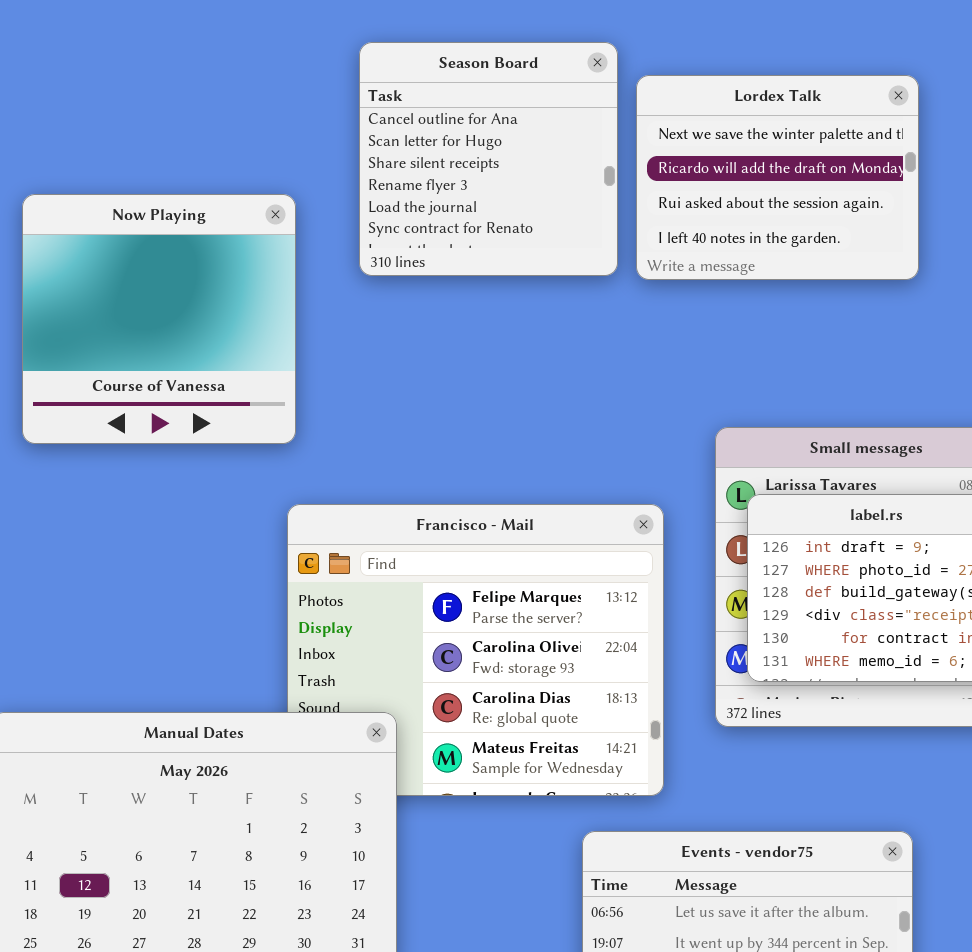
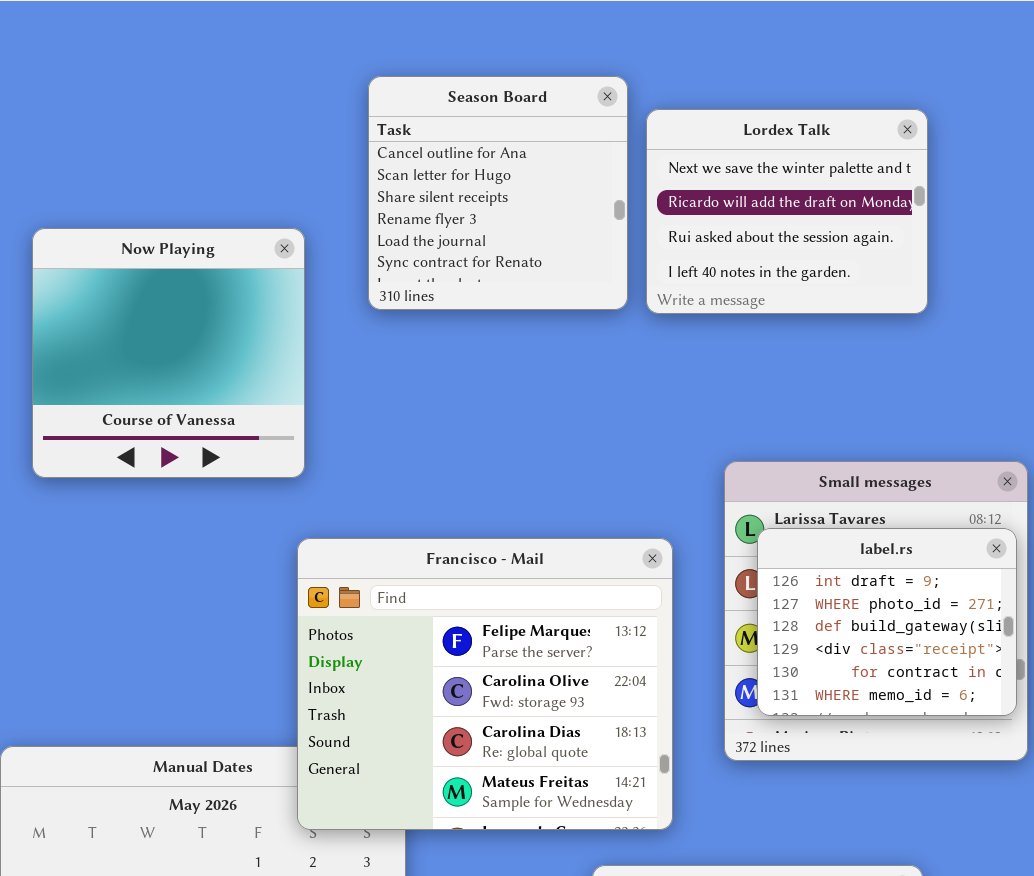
Francisco - Mail: [287,504,664,796] -> [297,538,673,830], raised

